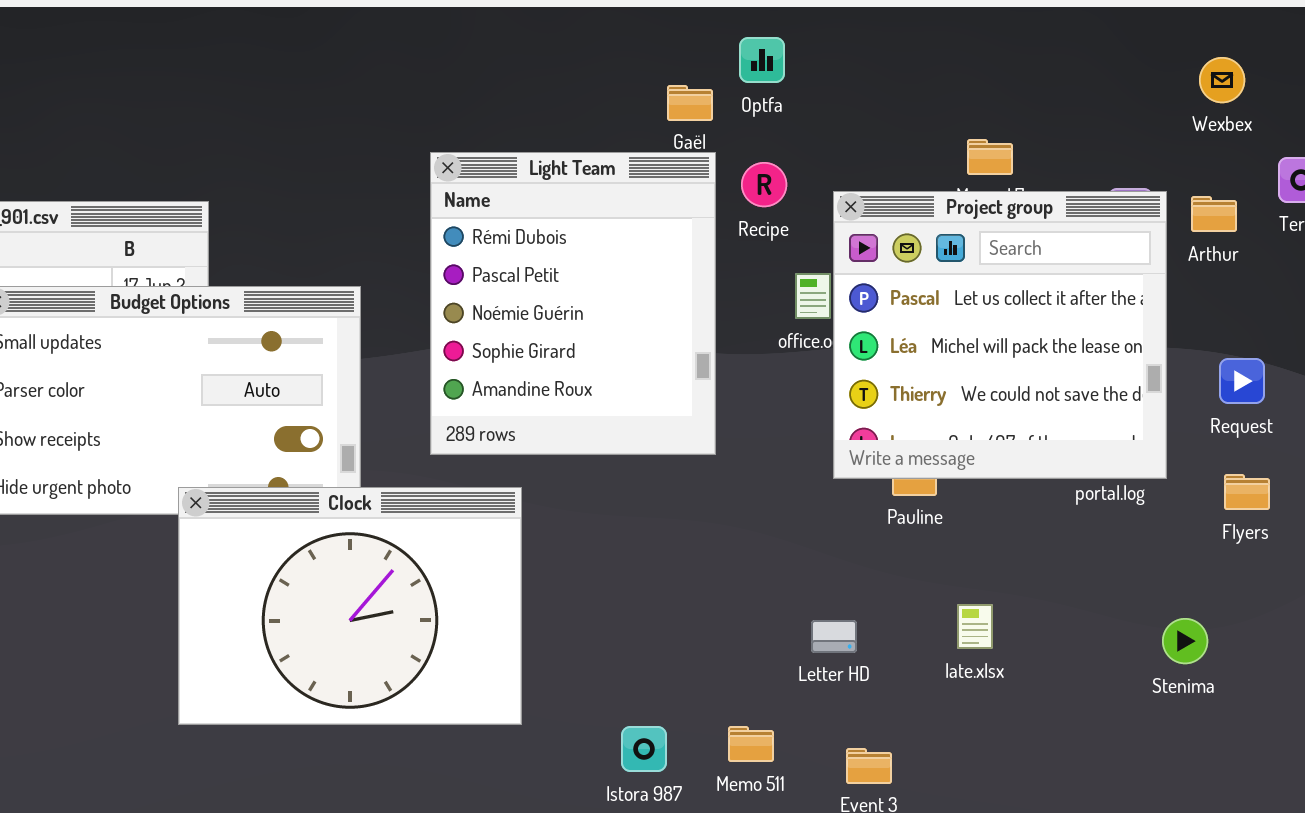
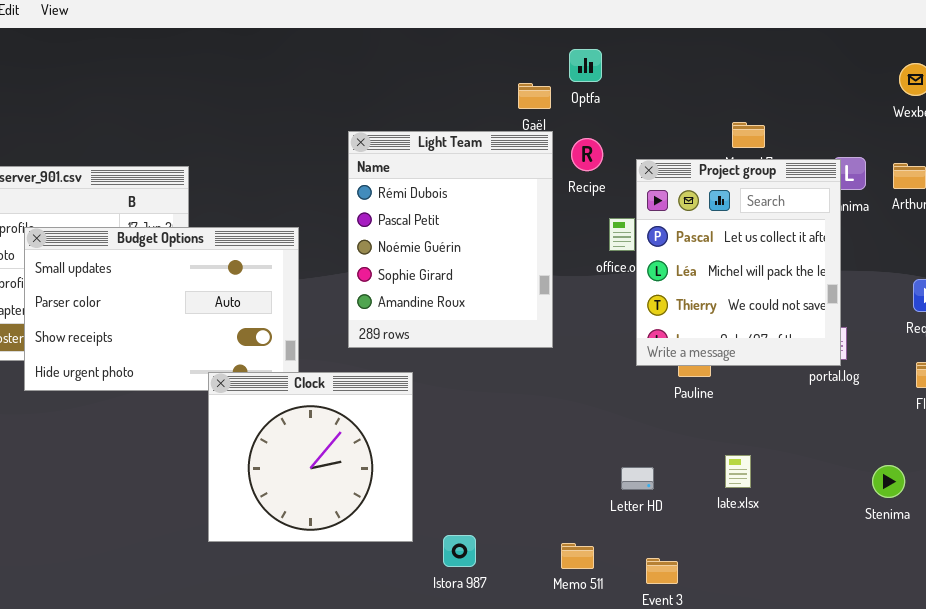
Project group: [833,191,1167,479] -> [636,159,841,366], resized
Clock: [178,487,522,725] -> [208,372,413,542], resized
Istora 987: [621,726,667,772] -> [443,535,476,567], moved

